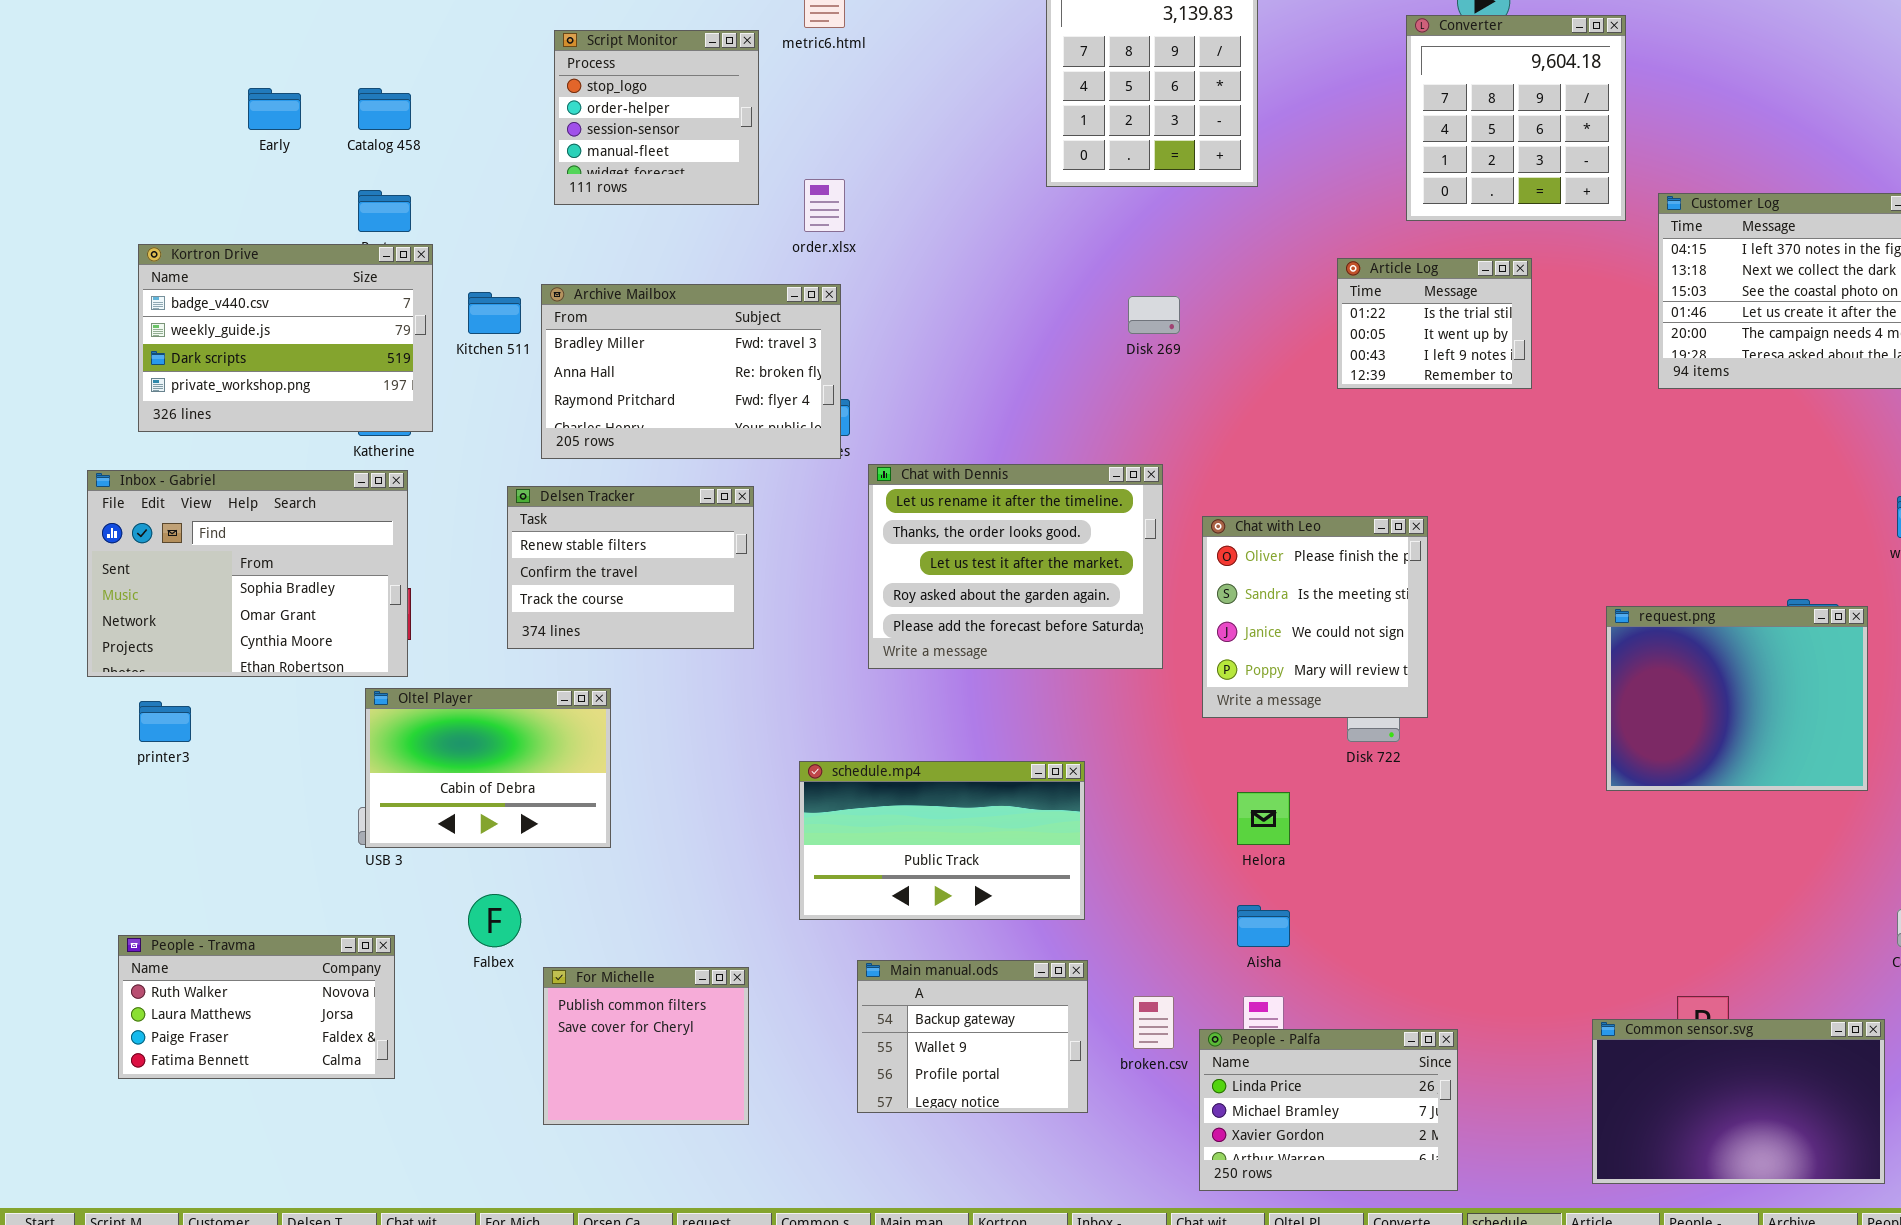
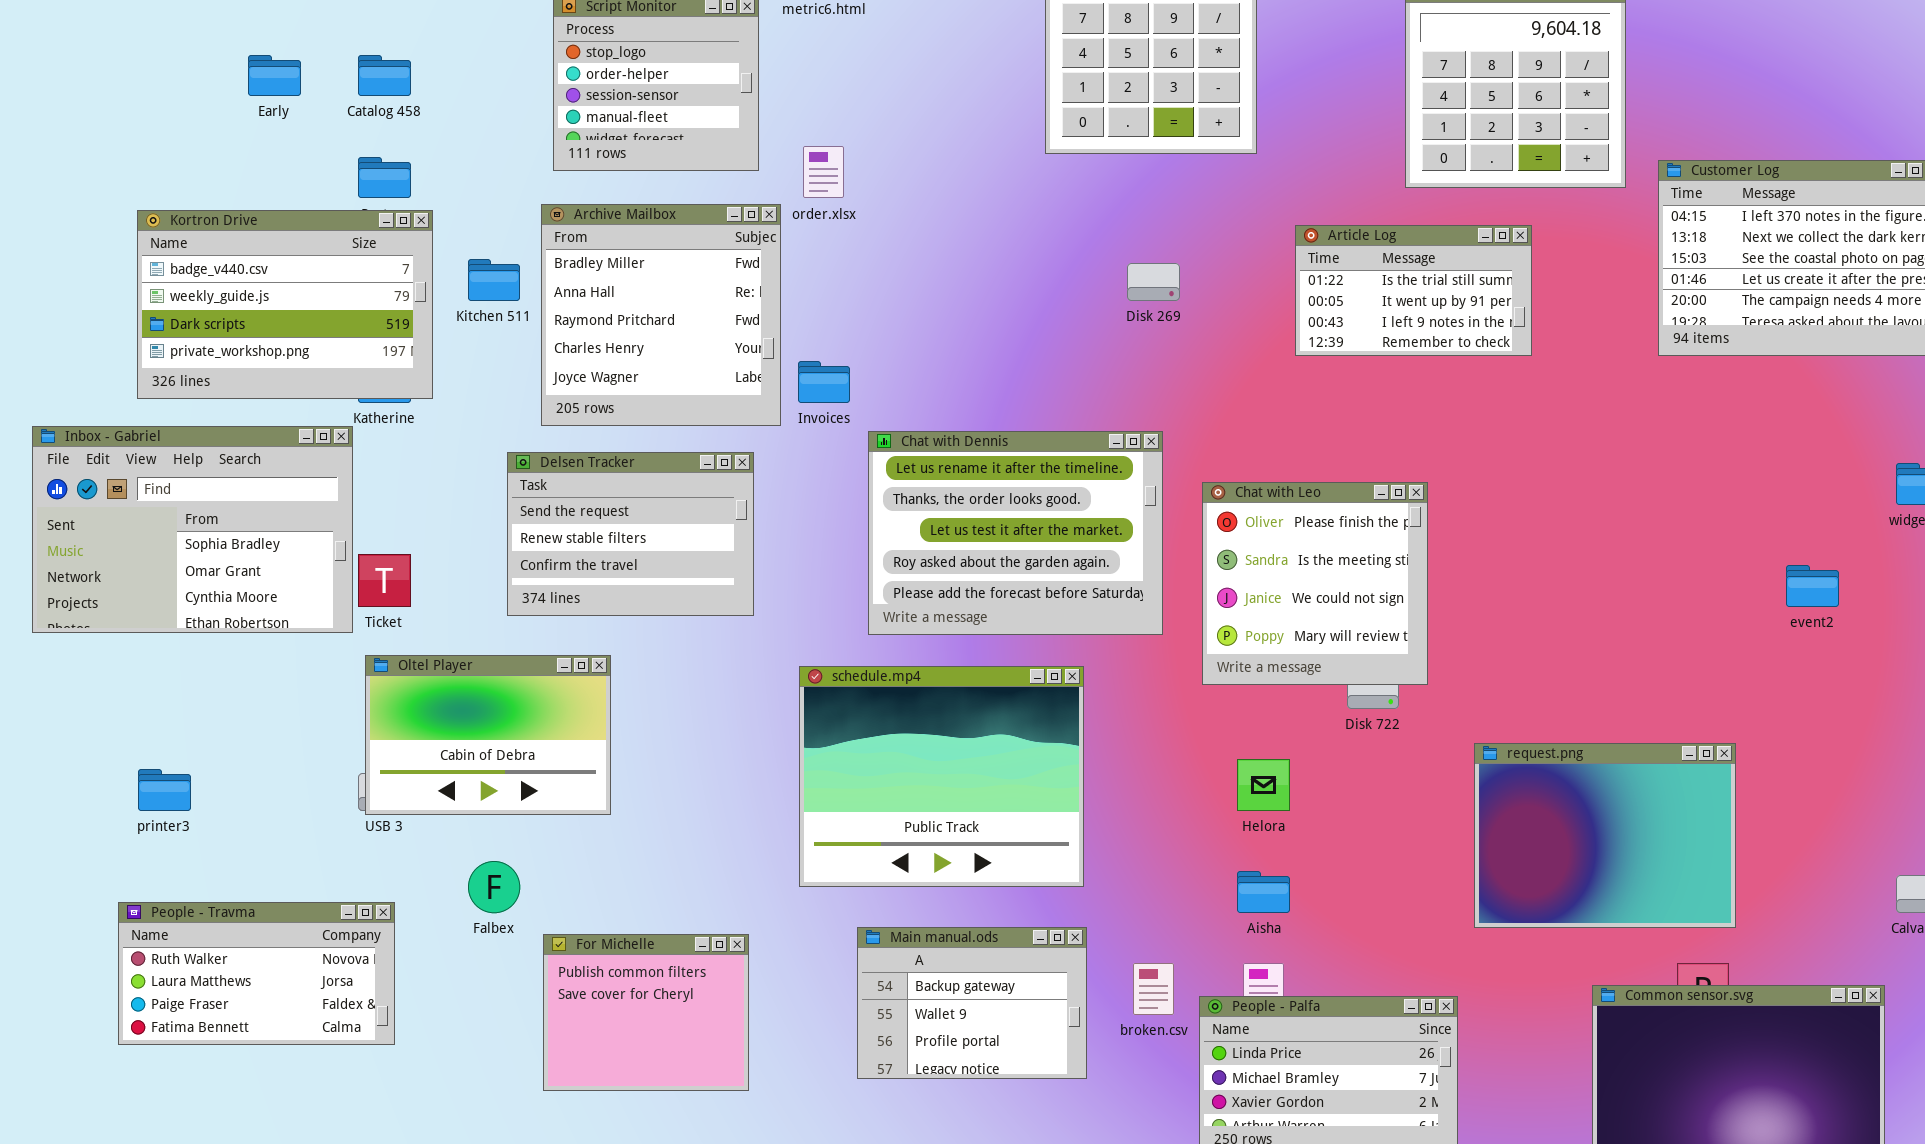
Article Log: [1337,258,1532,389] -> [1295,225,1532,356], resized
Archive Mailbox: [541,284,841,459] -> [541,204,781,426], resized
Inbox - Gabriel: [87,470,408,677] -> [32,426,353,633], moved
Delsen Tracker: [507,486,754,649] -> [507,452,754,616], scrolled up 1 row
request.png: [1606,606,1868,791] -> [1474,743,1736,928], moved
printer3: [139,701,191,742] -> [138,769,191,811], moved
schedule.mp4: [799,761,1085,920] -> [799,666,1084,887], resized

